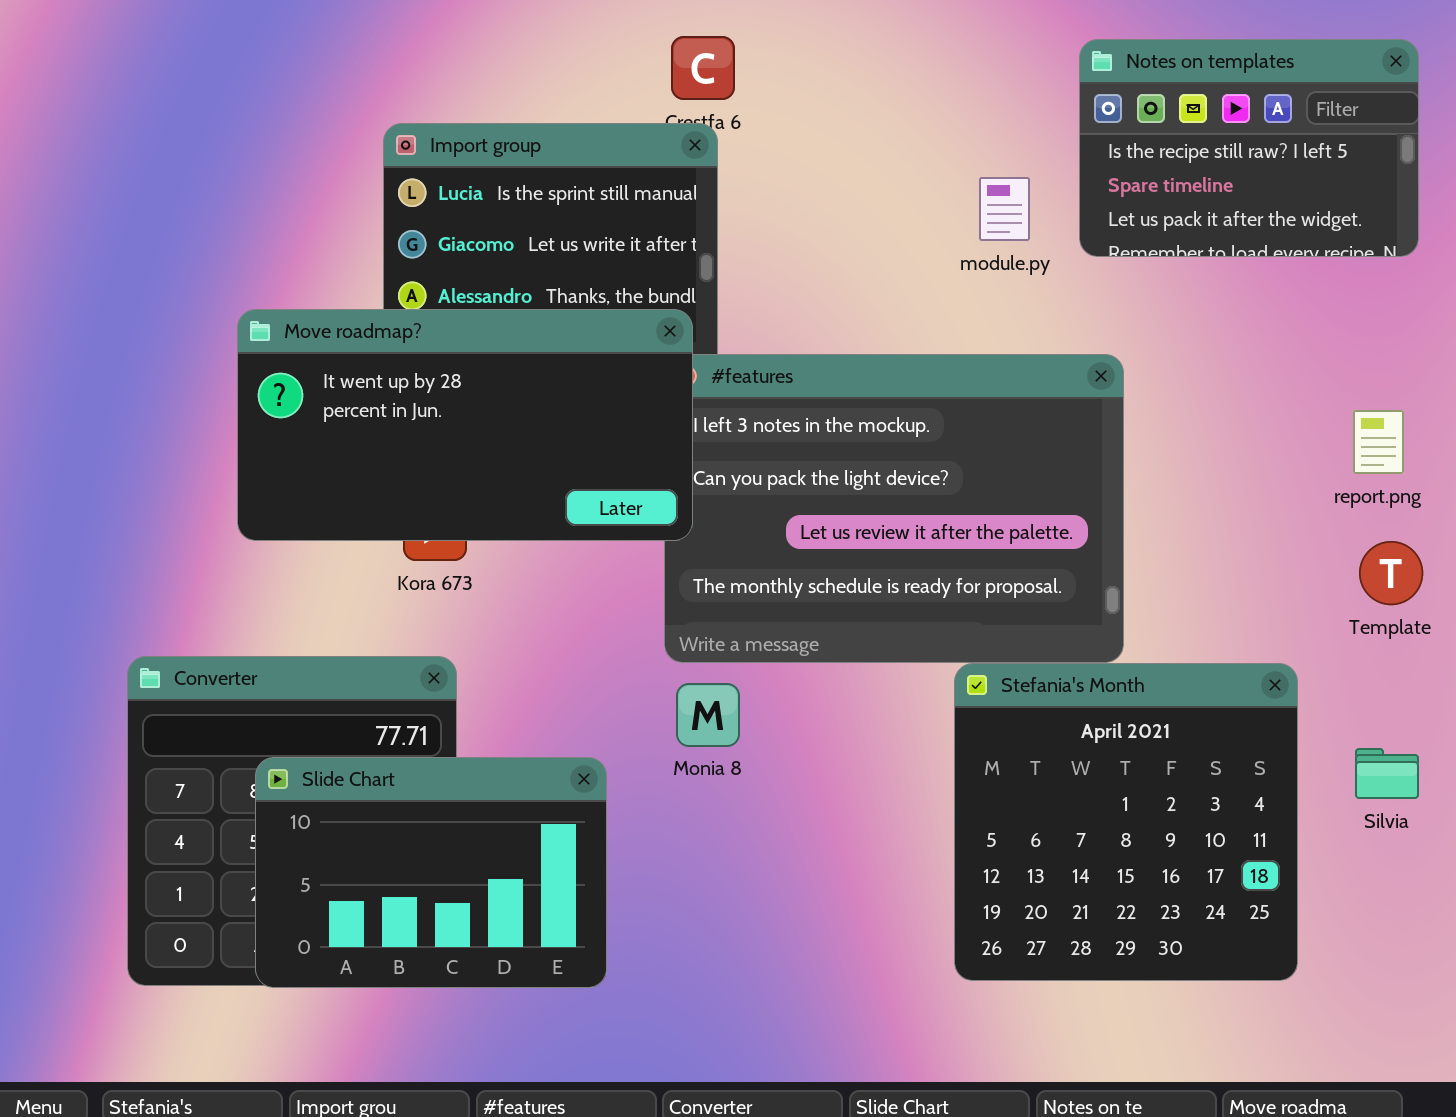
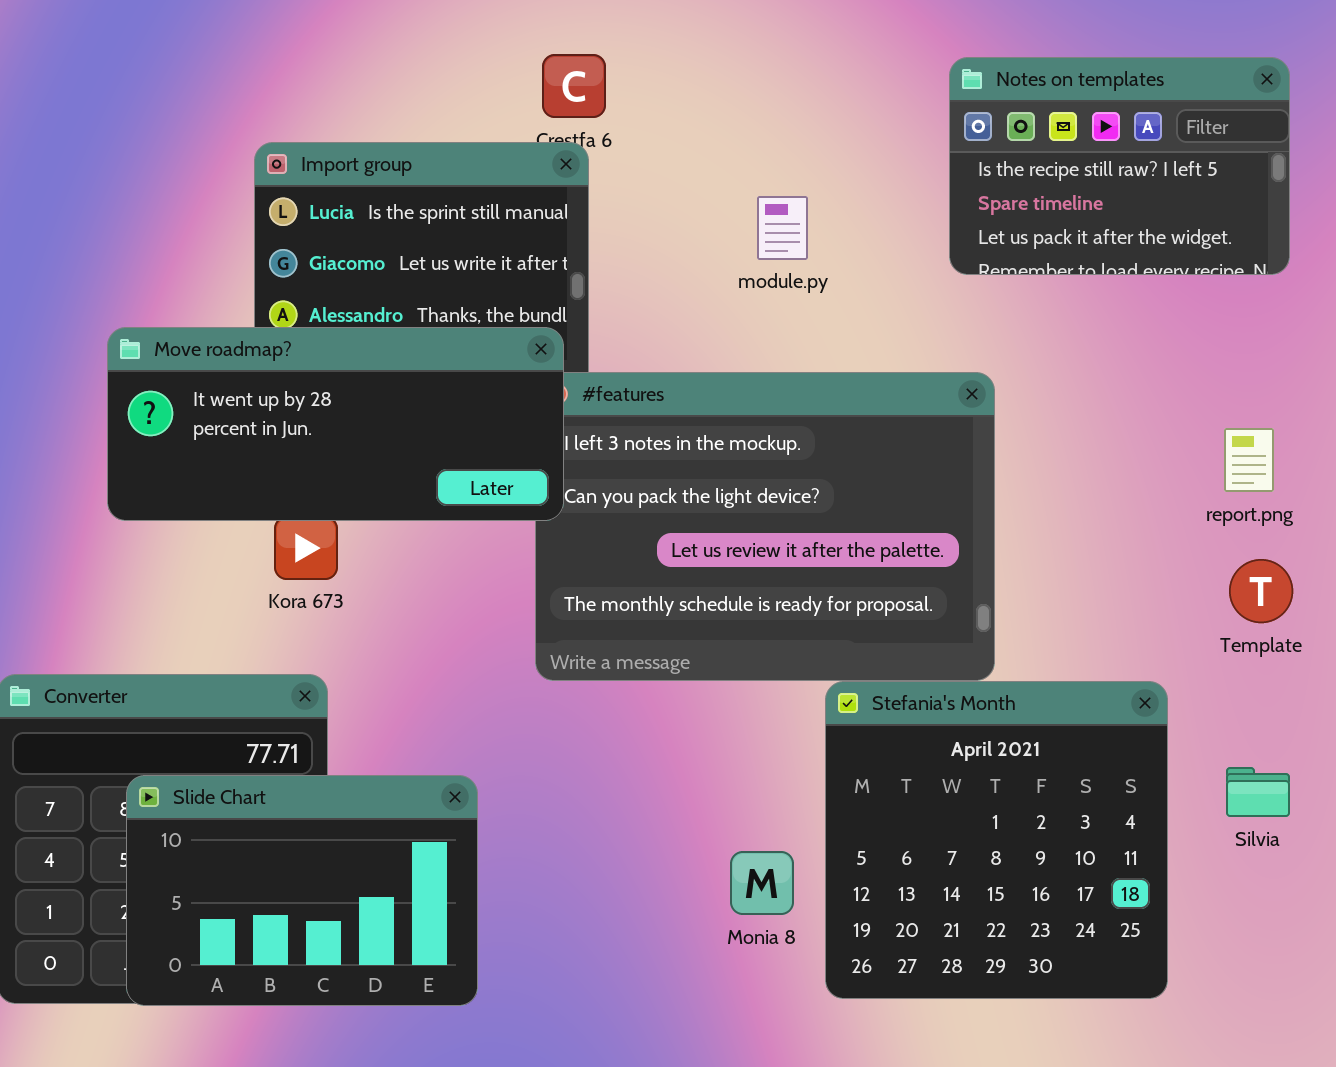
module.py: [979,177,1030,241] -> [757,196,808,260], moved
Move roadmap?: [237,309,693,541] -> [107,327,564,521], resized
Monia 8: [676,683,740,747] -> [730,851,794,915], moved

